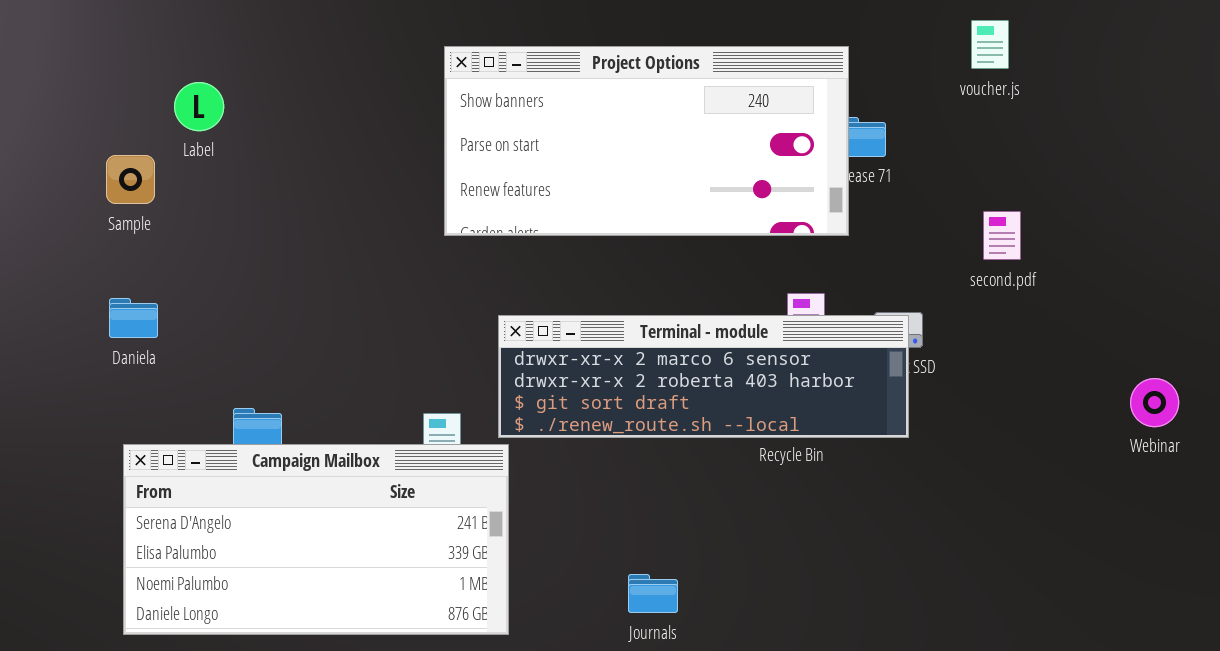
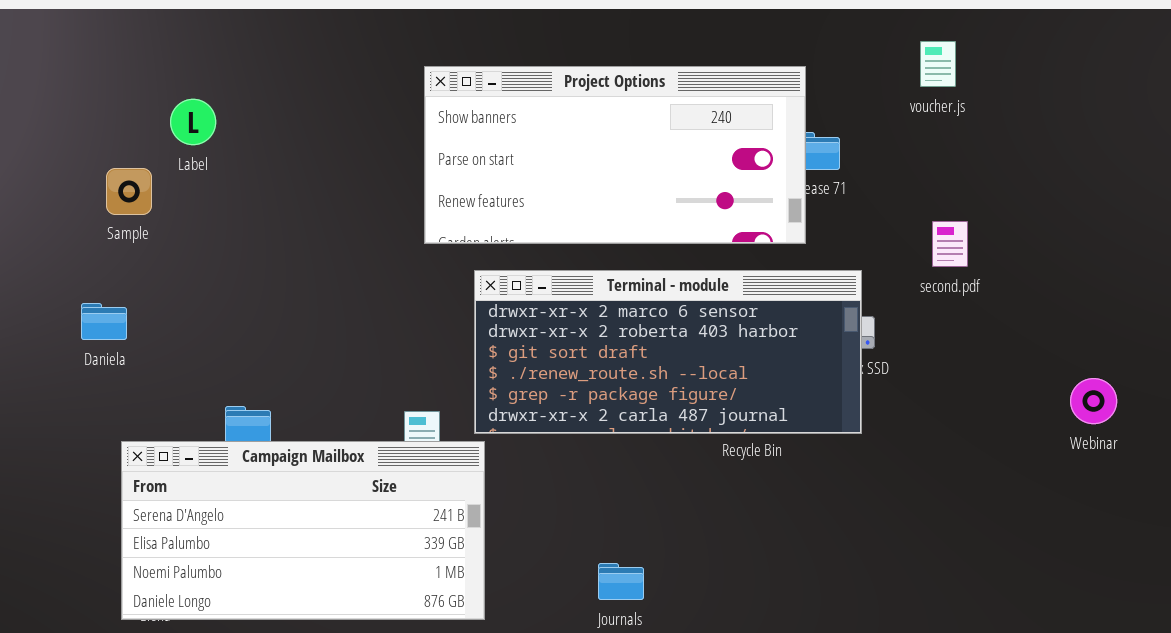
Daniela: [109,298,158,338] -> [81,303,127,340], moved
Terminal - module: [498,315,909,438] -> [474,270,862,434], resized

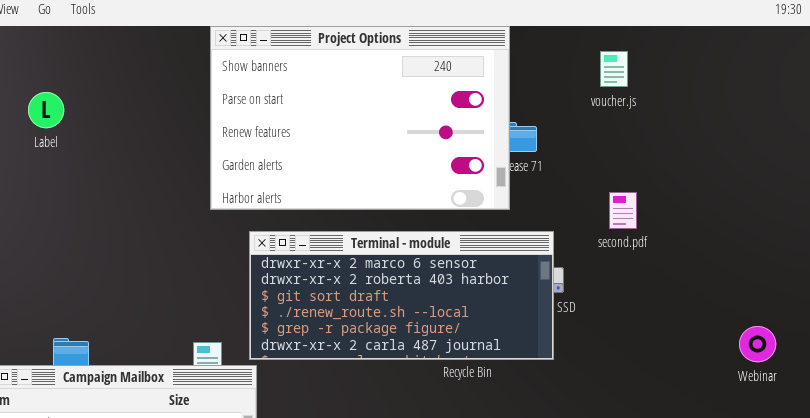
Project Options: [424,66,806,244] -> [210,26,510,210], resized
Label: [170,99,216,145] -> [28,92,64,128], moved
Webinar: [1070,378,1117,424] -> [739,326,776,362], moved

